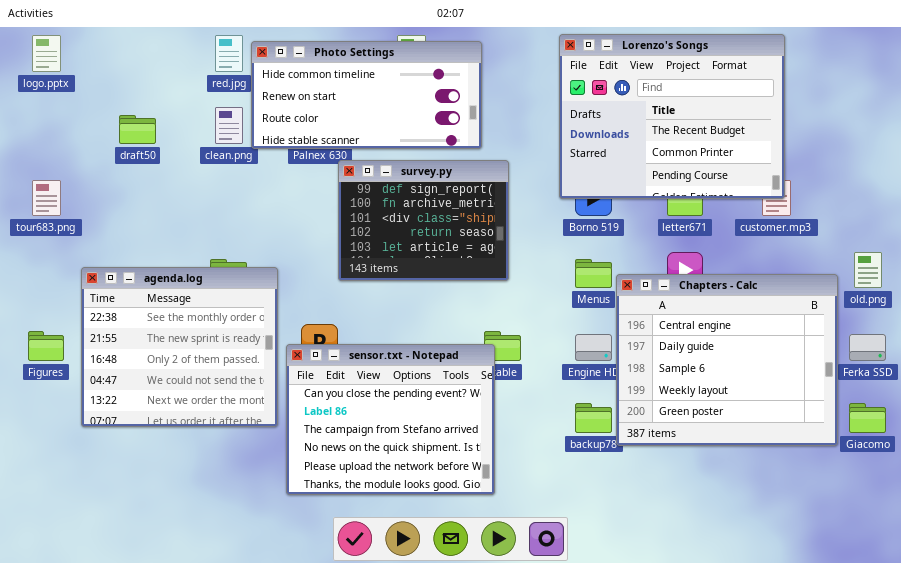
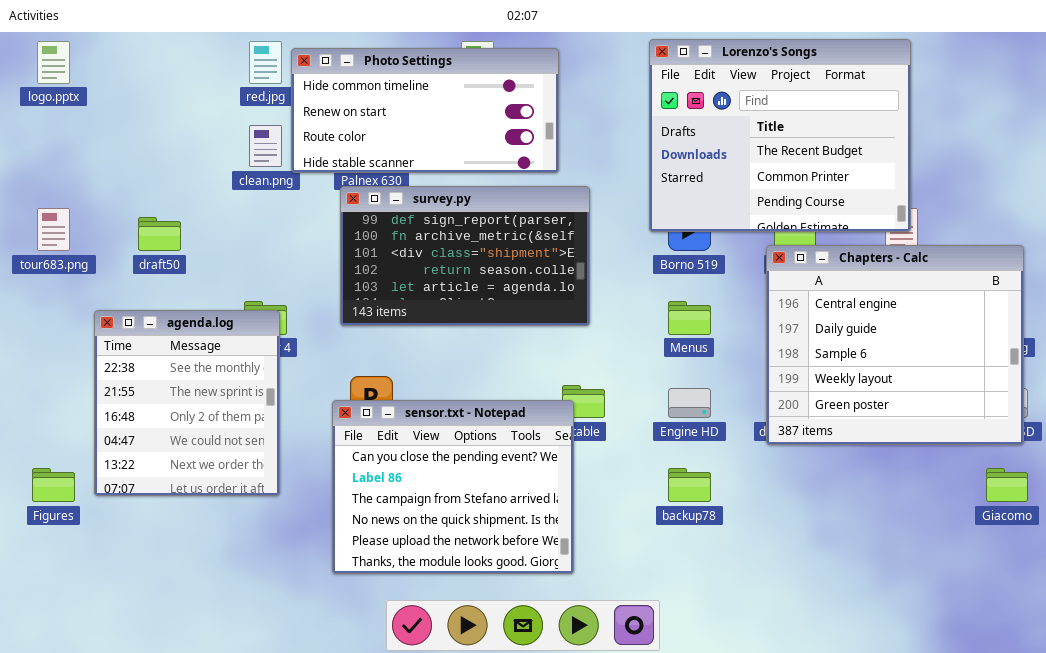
draft50: [119,115,156,144] -> [138,217,181,251], moved
survey.py: [338,160,509,281] -> [340,186,590,326], resized
agenda.log: [81,267,278,427] -> [94,310,280,496], resized
Chapters - Calc: [616,274,838,446] -> [766,245,1024,445], moved
Figures: [28,331,64,361] -> [32,468,75,502], moved

